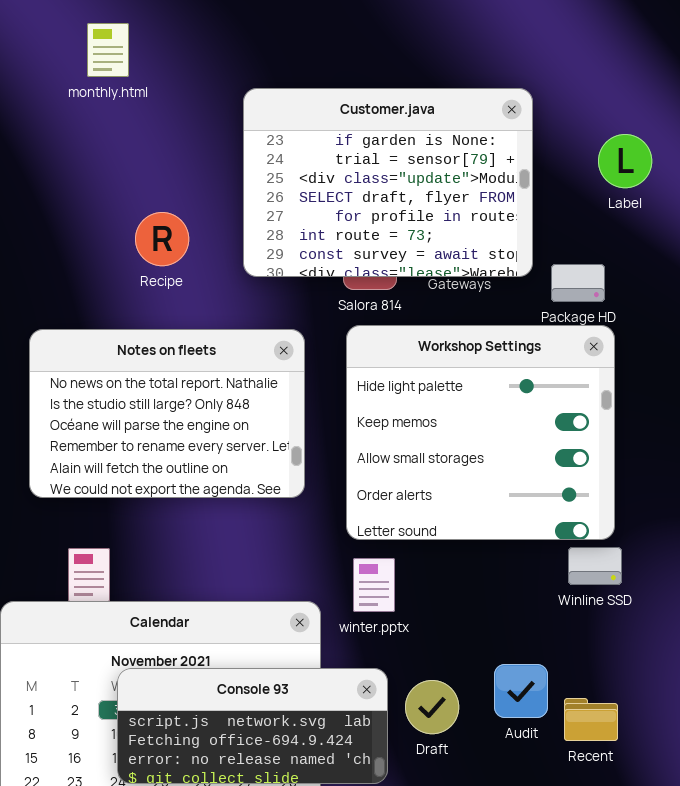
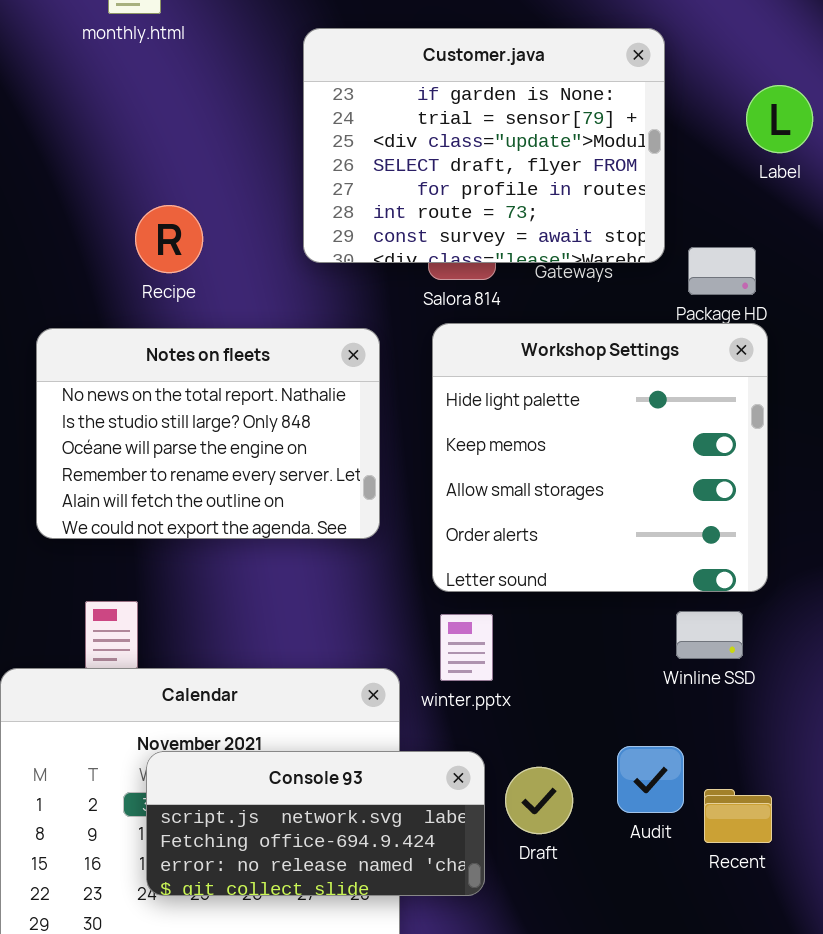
Recipe: [135,212,189,266] -> [135,205,203,273], moved
Winline SSD: [568,547,622,585] -> [676,611,743,659], moved

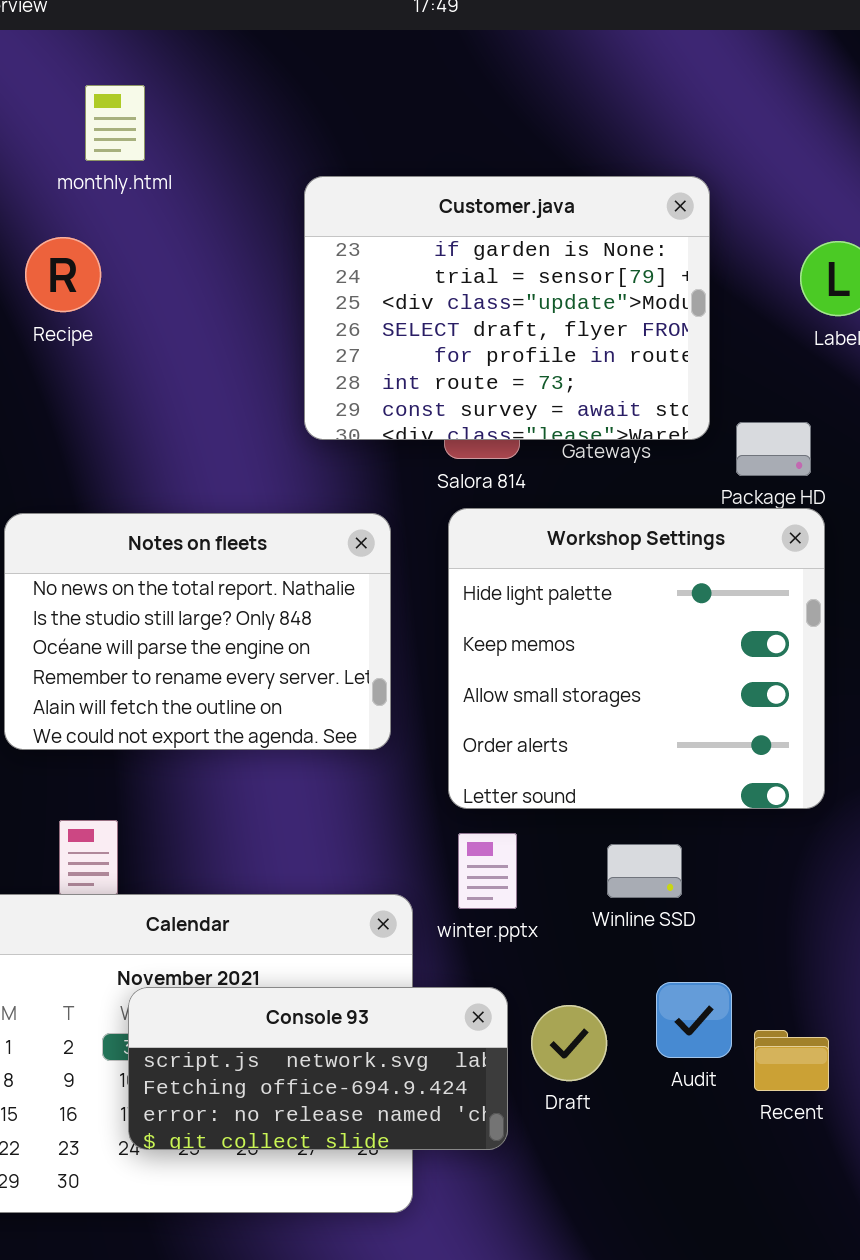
Recipe: [135,205,203,273] -> [25,237,101,312], moved
Winline SSD: [676,611,743,659] -> [607,844,682,898], moved

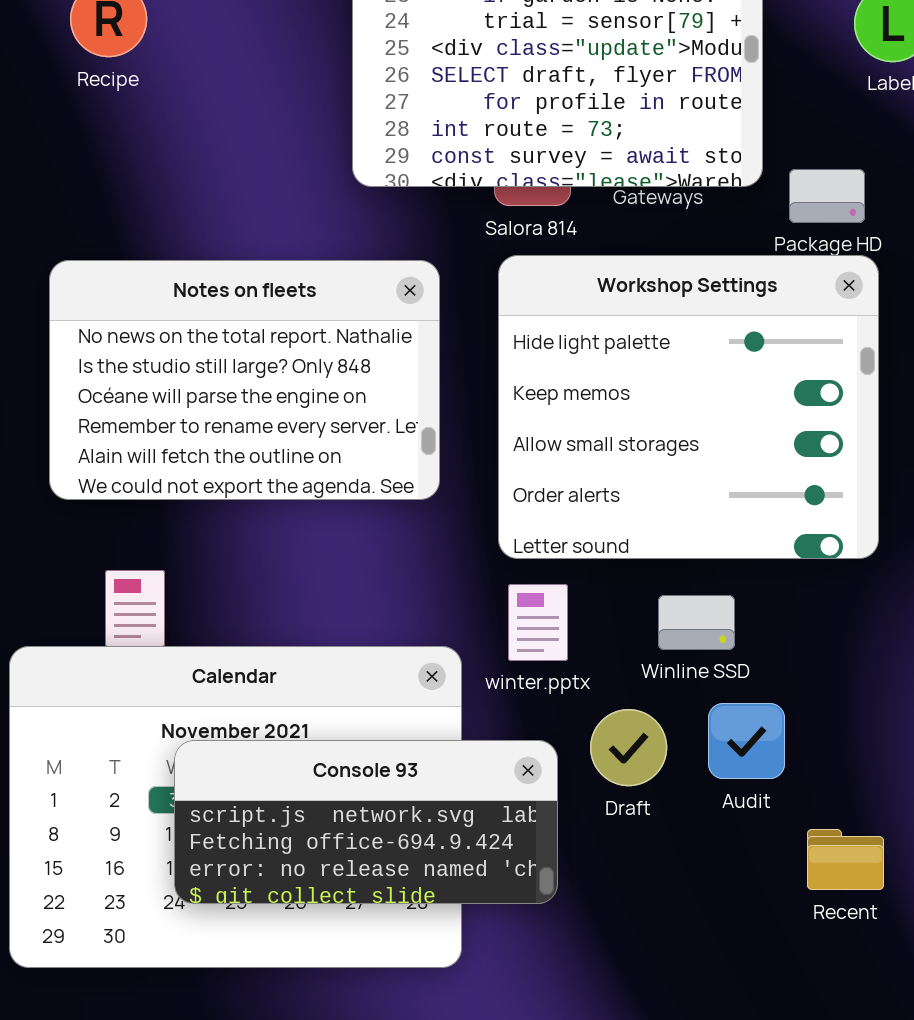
Audit: [656,982,732,1058] -> [708,703,785,779], moved
Draft: [531,1005,607,1081] -> [590,709,667,786], moved
Recent: [754,1030,829,1091] -> [807,829,884,890], moved

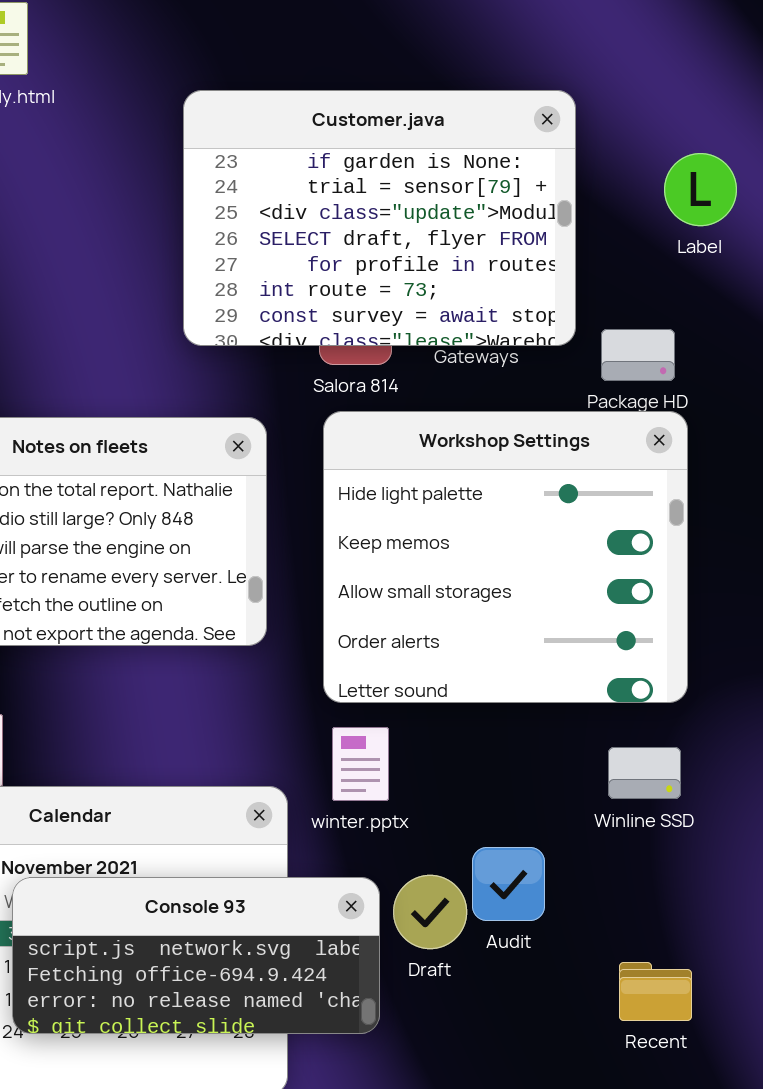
Winline SSD: [658,595,735,650] -> [608,747,681,799], moved
Audit: [708,703,785,779] -> [472,847,545,921], moved
Draft: [590,709,667,786] -> [393,875,467,949], moved

